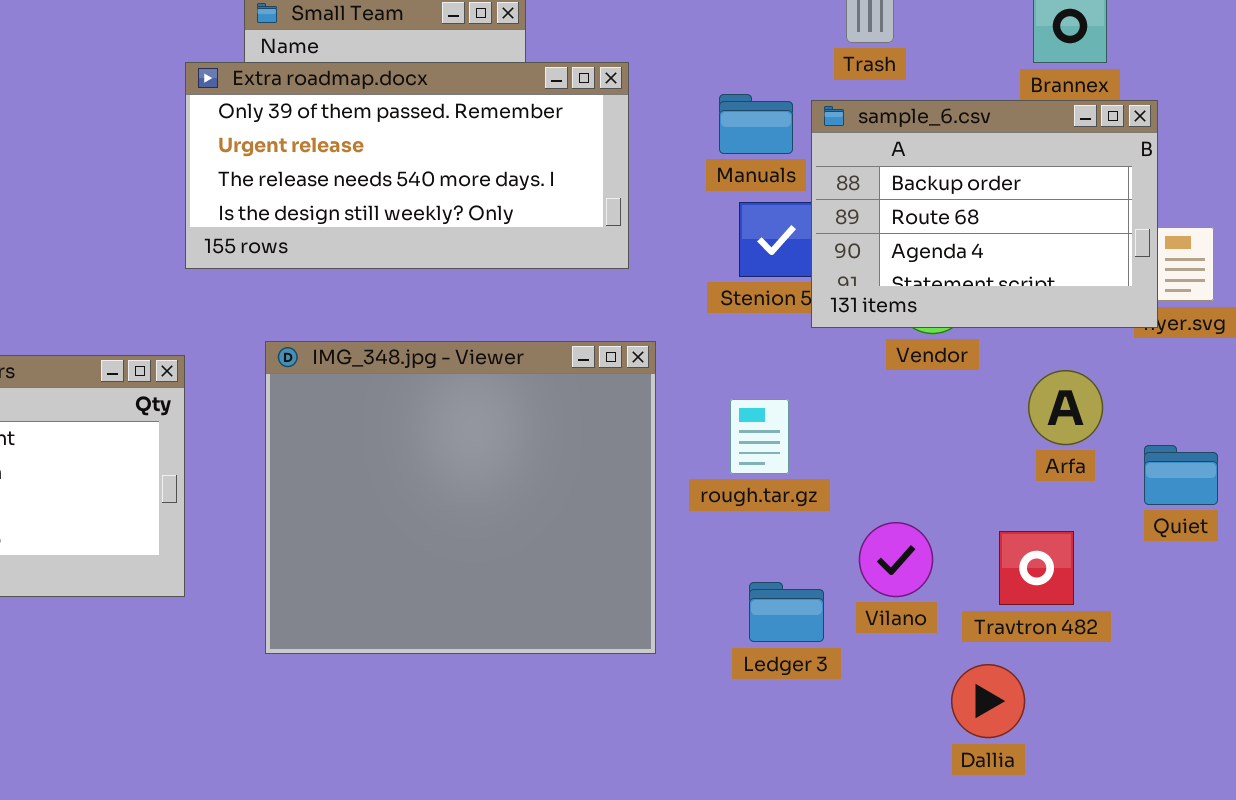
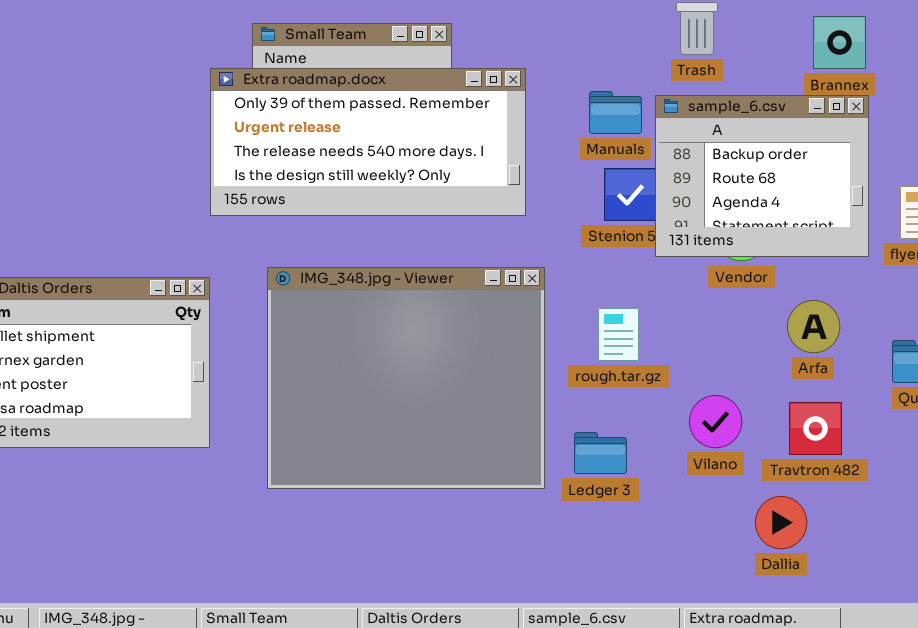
sample_6.csv: [811,100,1158,328] -> [655,95,869,257], resized
Arfa: [1028,370,1103,445] -> [787,300,840,353], moved
Ledger 3: [749,582,824,642] -> [574,432,627,474], moved

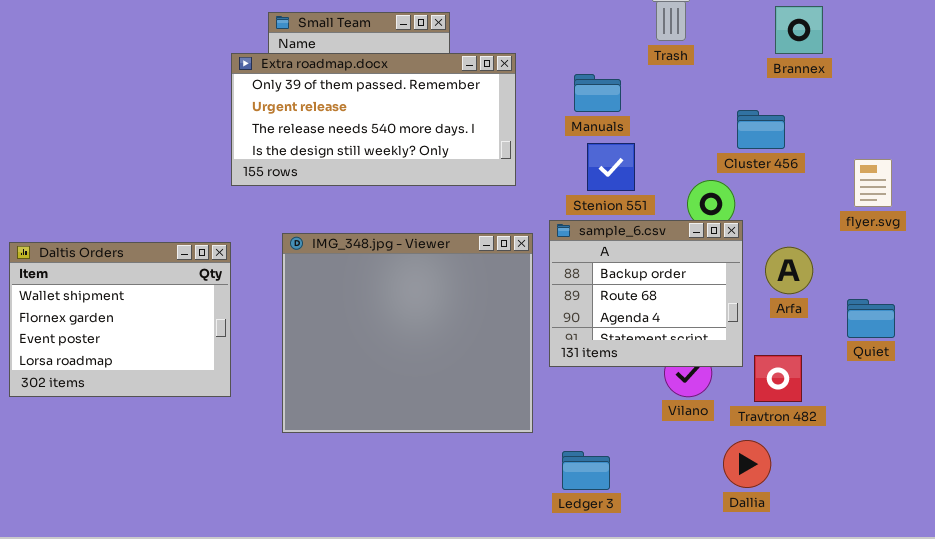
sample_6.csv: [655,95,869,257] -> [549,220,743,367], moved
Arfa: [787,300,840,353] -> [765,247,813,294], moved
Ledger 3: [574,432,627,474] -> [562,451,610,490], moved

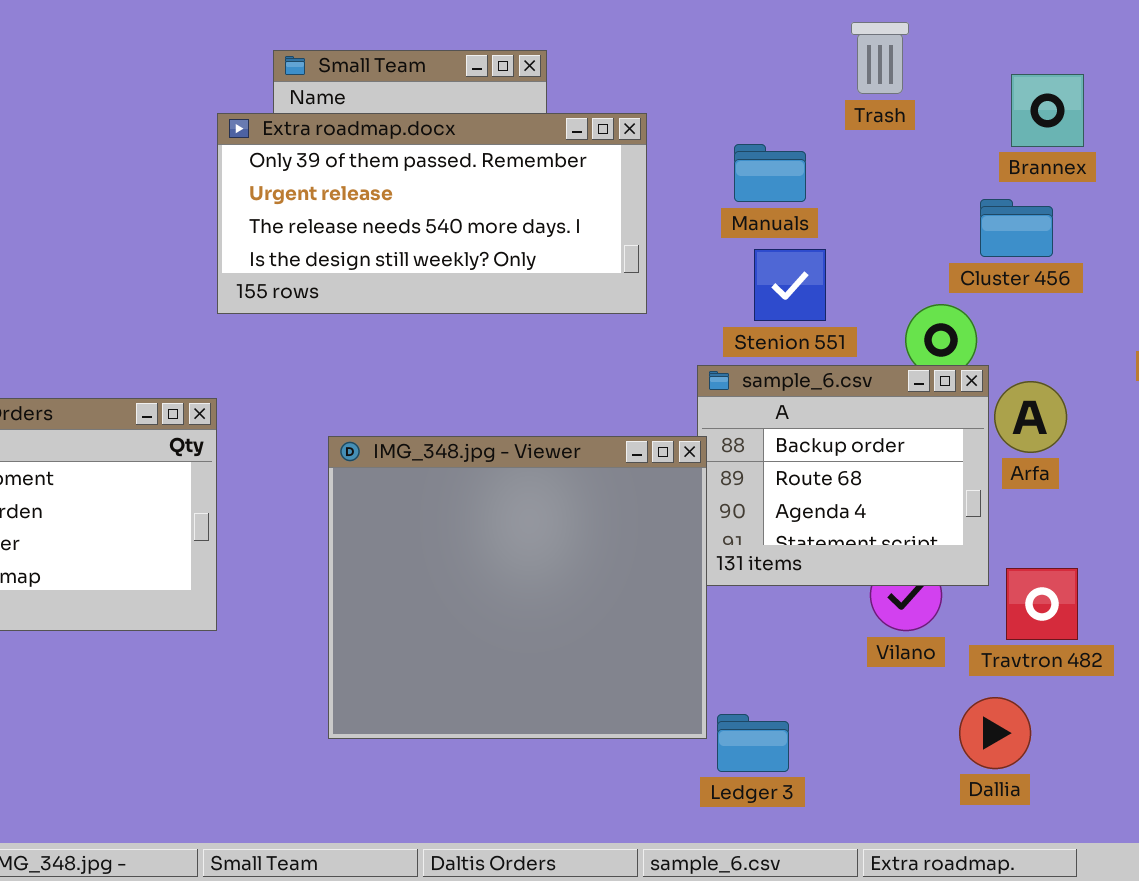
Brannex: [775,6,823,54] -> [1011,74,1084,147], moved
IMG_348.jpg - Viewer: [282,233,533,433] -> [328,436,707,739], moved
Arfa: [765,247,813,294] -> [994,381,1067,453], moved

